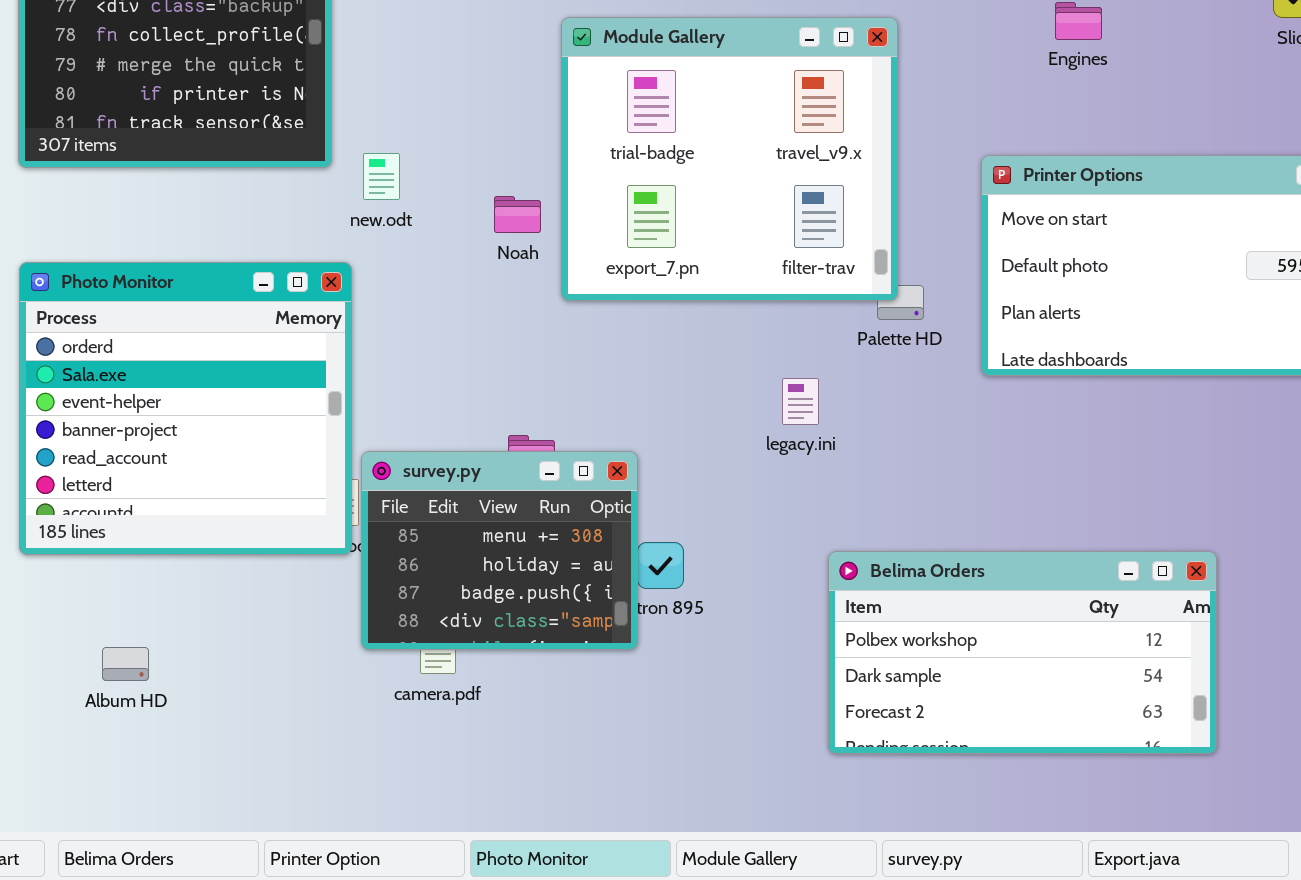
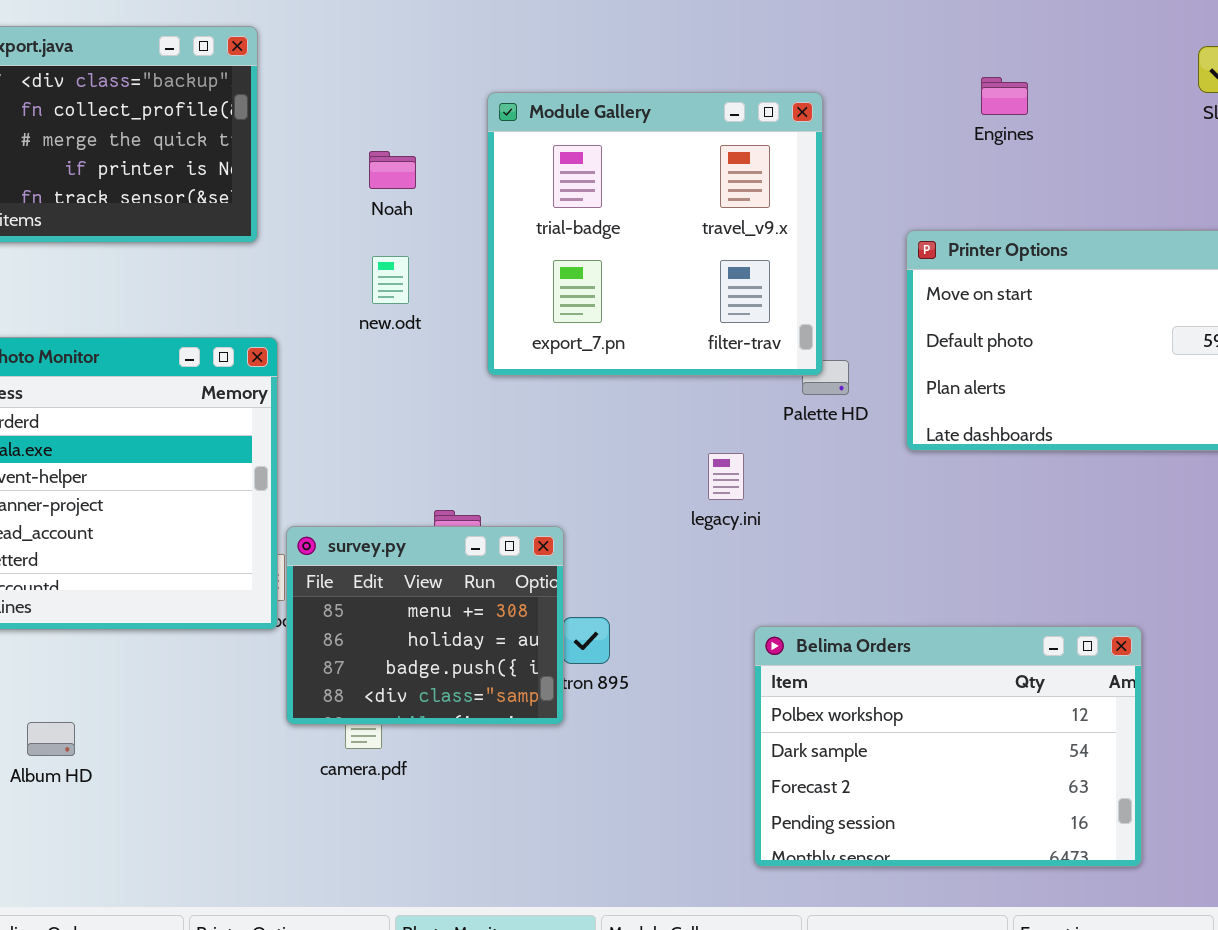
new.odt: [363,153,400,200] -> [372,256,409,304], moved
Noah: [494,196,541,233] -> [369,151,416,189], moved
Belima Orders: [828,551,1217,754] -> [754,626,1142,867], resized

